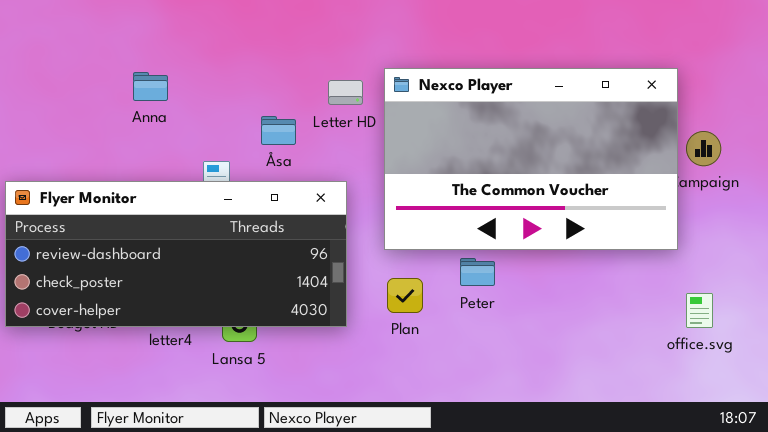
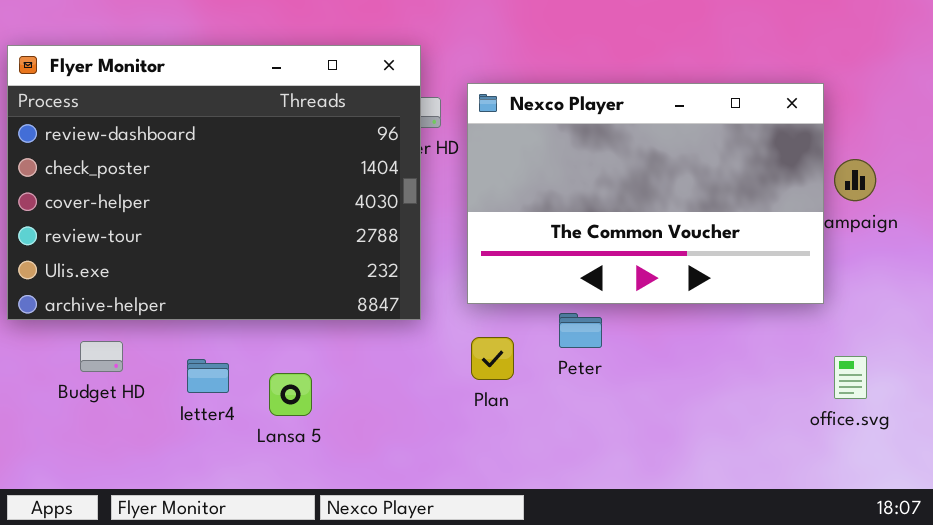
Flyer Monitor: [5,181,347,327] -> [7,45,421,320], moved, resized

